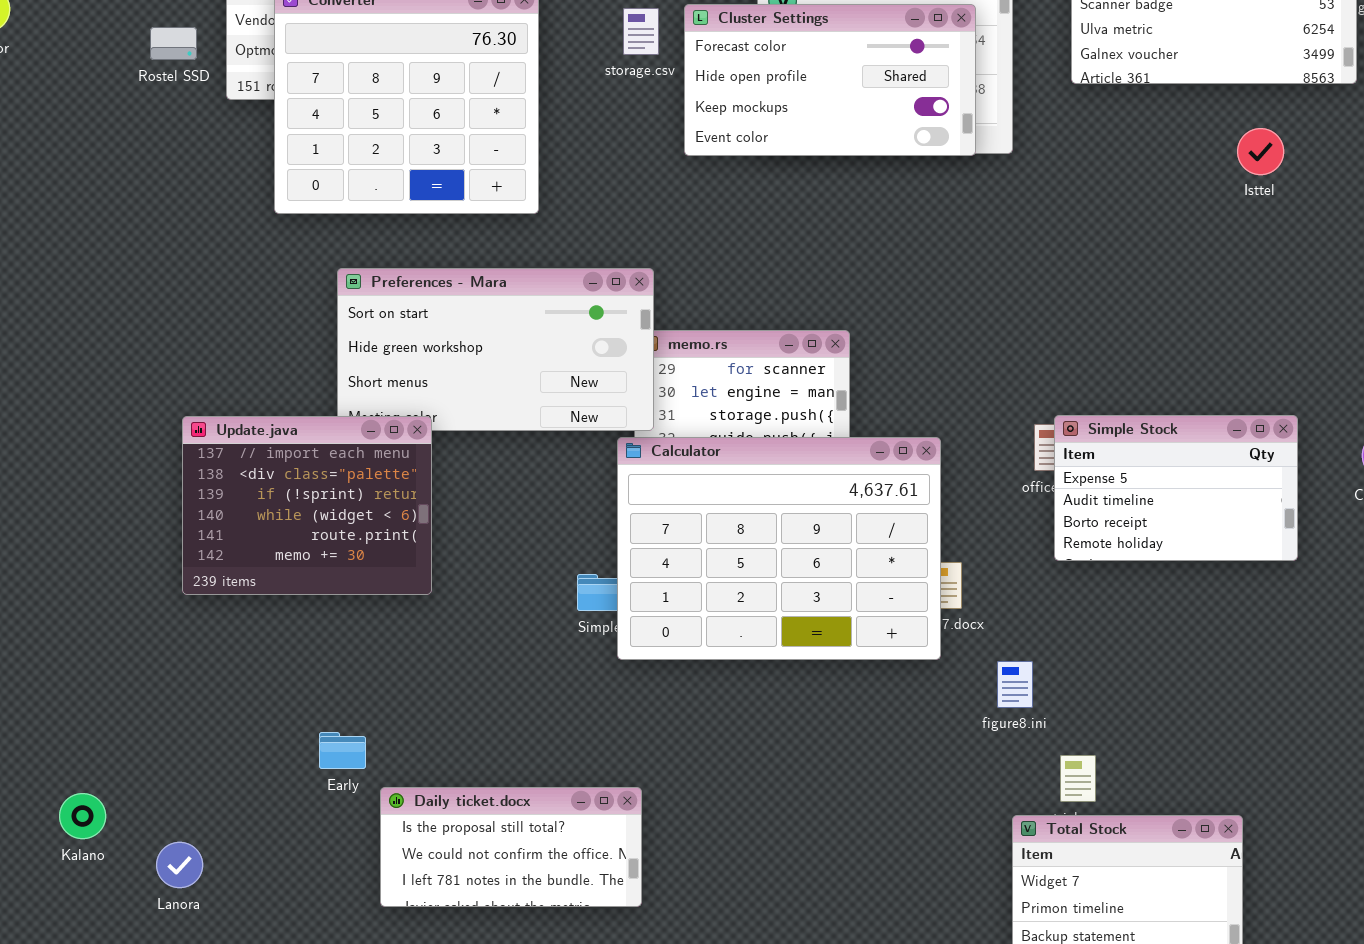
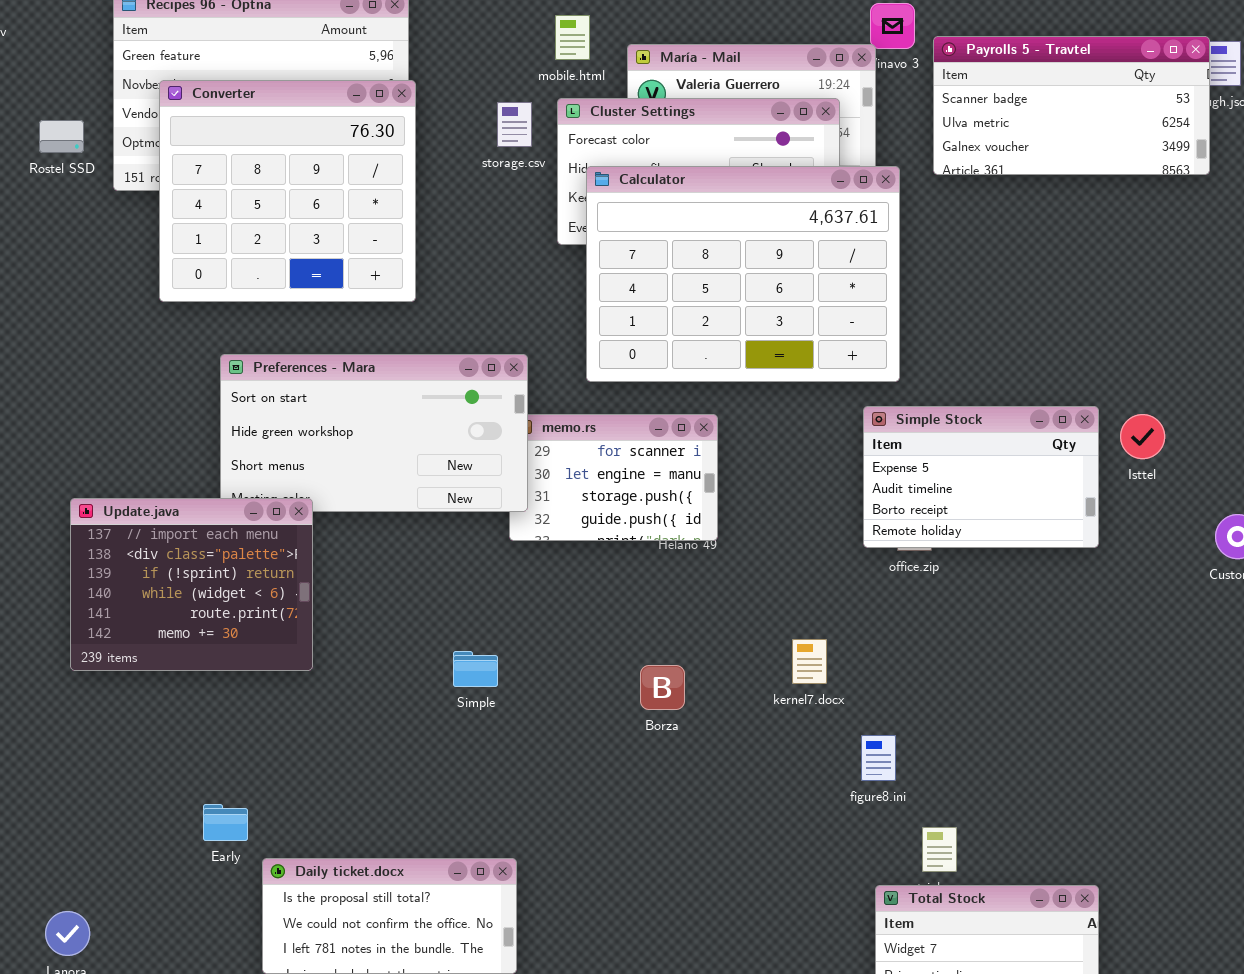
Isttel: [1237,128,1284,175] -> [1120,414,1165,459], moved
Simple Stock: [1054,415,1298,561] -> [863,406,1099,548], moved
Calculator: [617,437,941,660] -> [586,166,900,382], moved

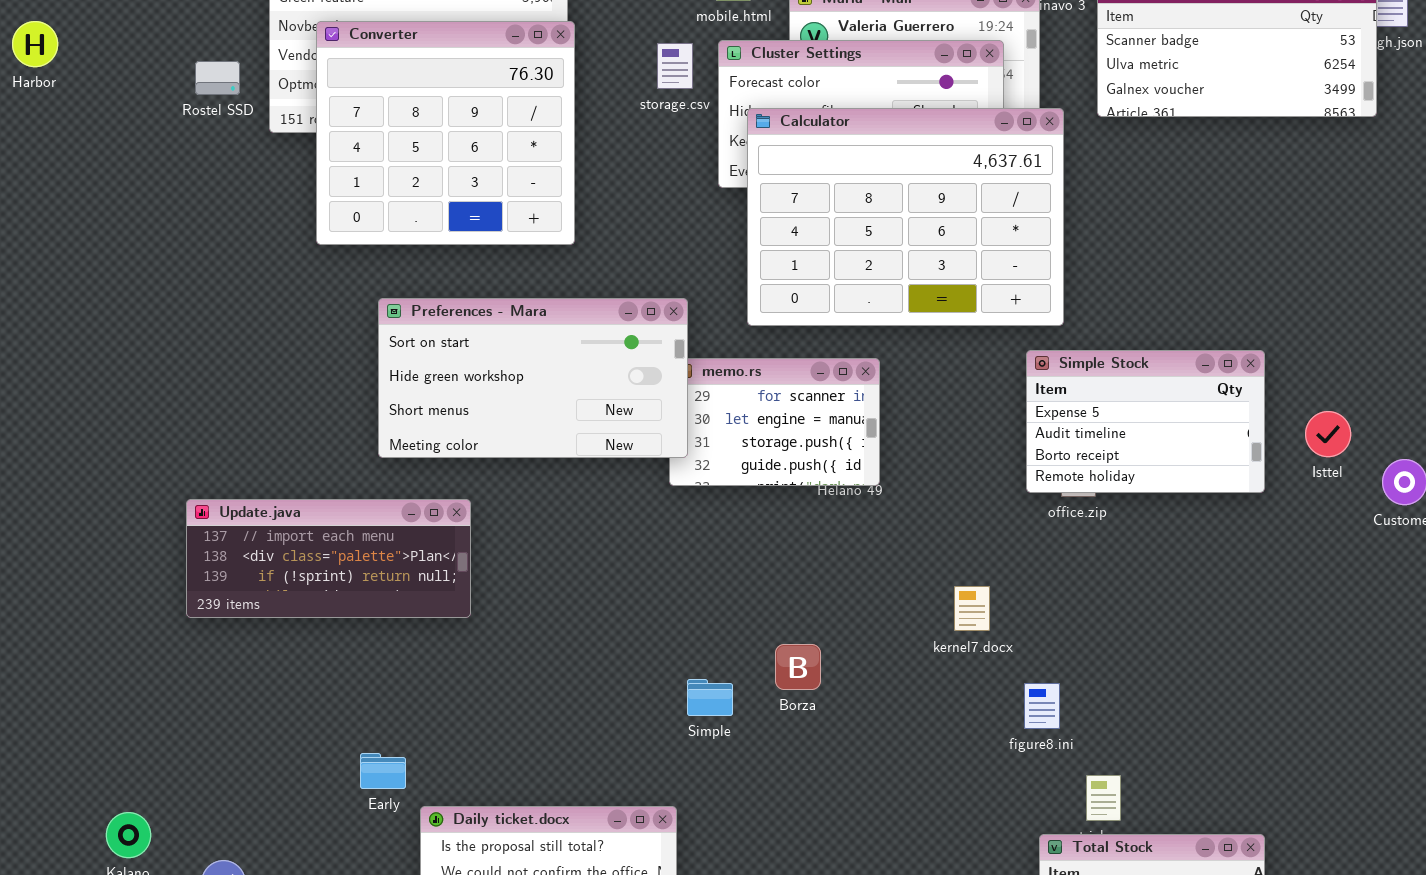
Isttel: [1120,414,1165,459] -> [1305,411,1351,457], moved
Update.java: [70,498,313,671] -> [186,499,471,618], resized
Simple: [453,651,498,687] -> [687,679,733,716], moved
Borza: [640,665,685,710] -> [775,644,821,690], moved

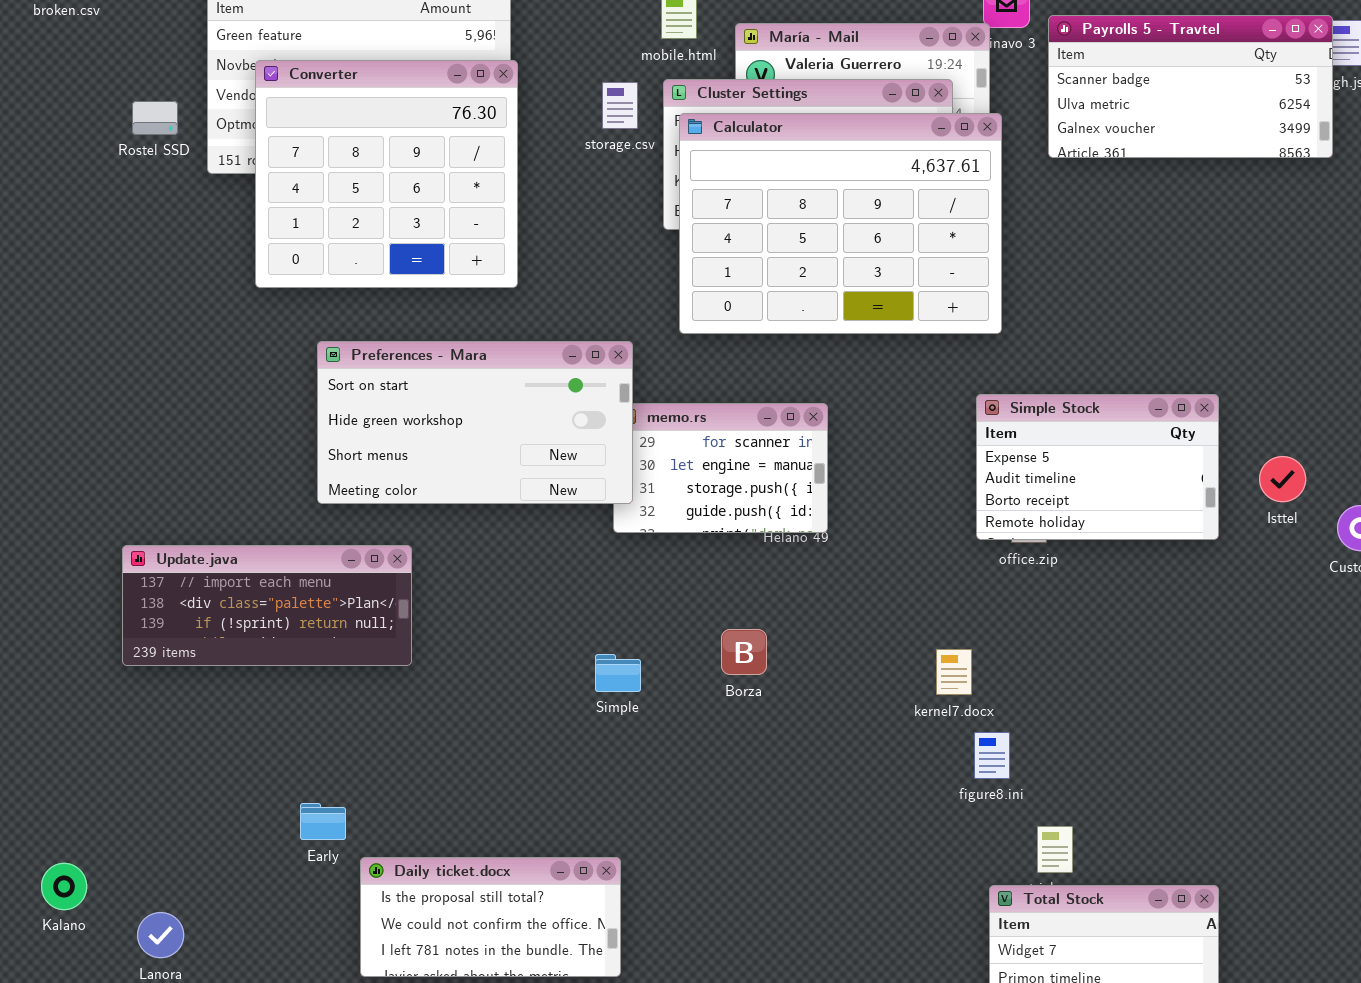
Calculator: [747,108,1064,326] -> [679,113,1002,334], moved
kernel7.docx: [954,586,990,631] -> [936,649,972,695], moved
Borza: [775,644,821,690] -> [721,629,767,675], moved
Simple: [687,679,733,716] -> [595,654,641,692], moved

